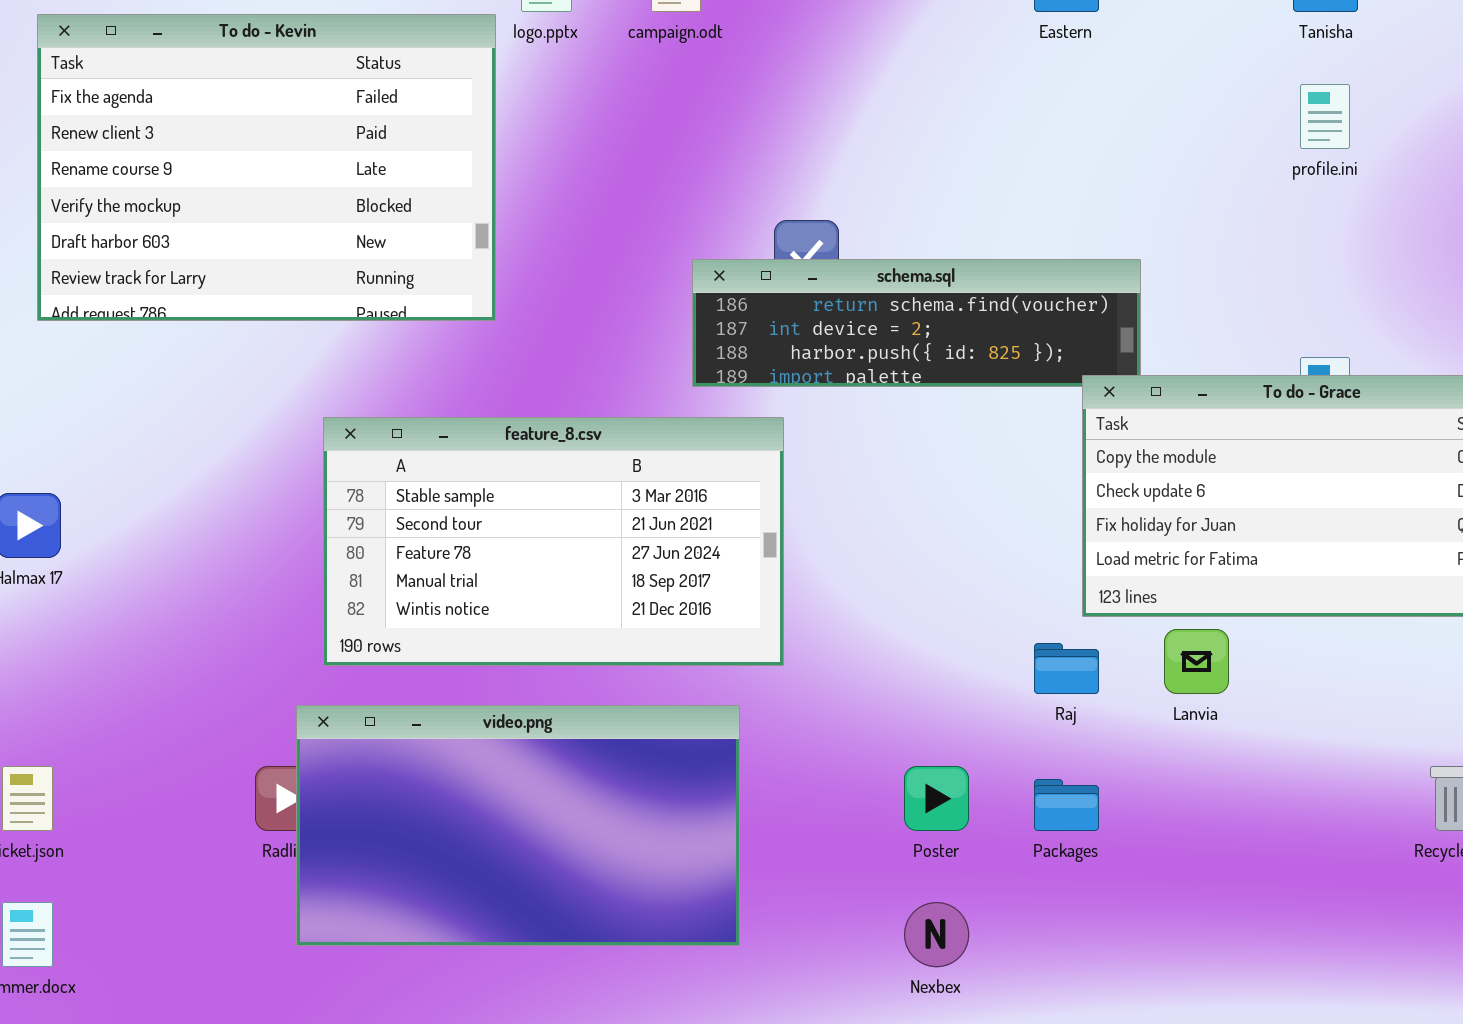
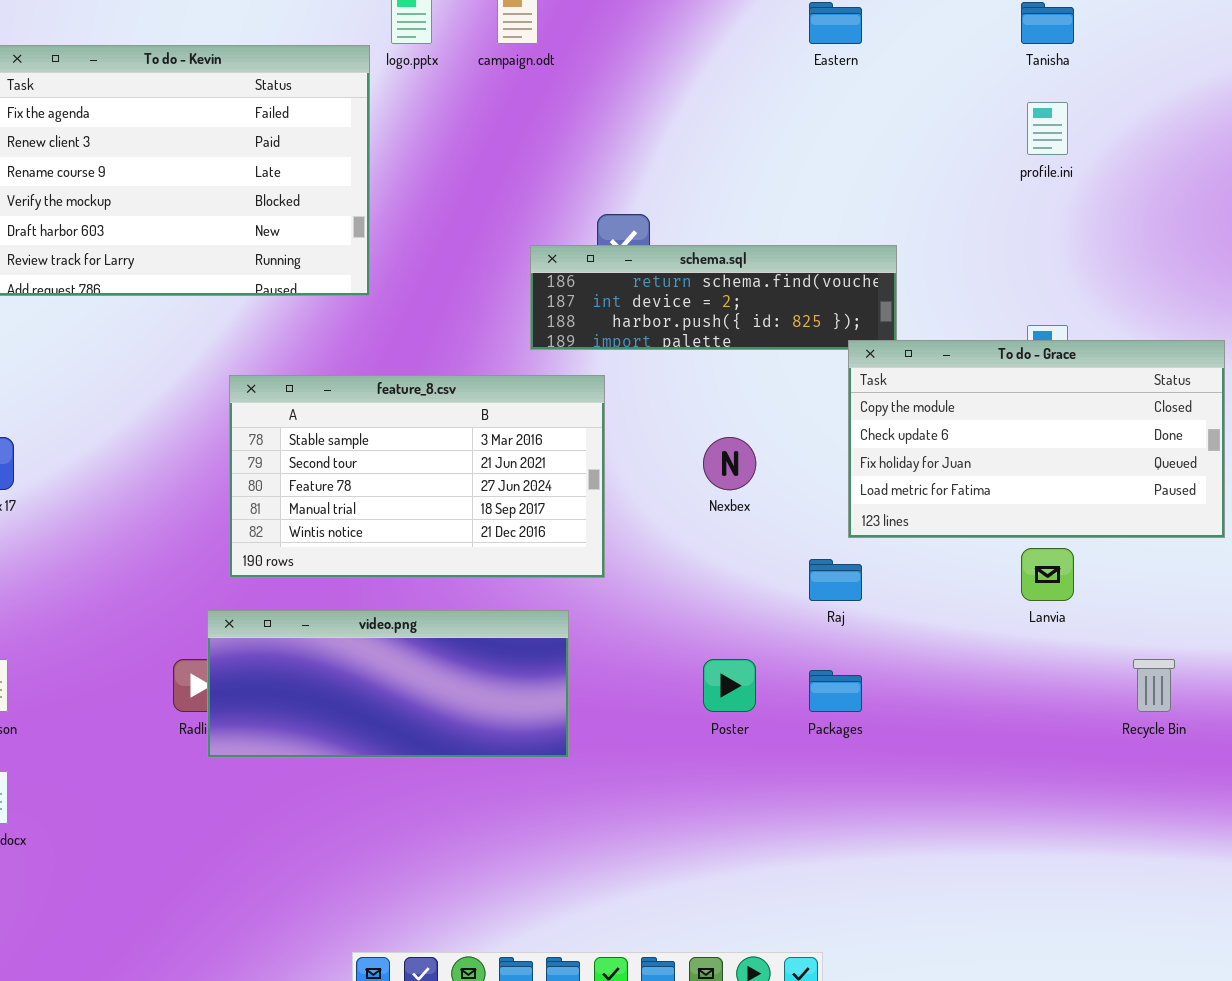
Lanvia: [1164,629,1229,694] -> [1021,548,1074,601], moved
video.png: [296,705,740,946] -> [207,610,569,758], resized
Nexbex: [904,902,969,967] -> [703,437,756,490], moved

